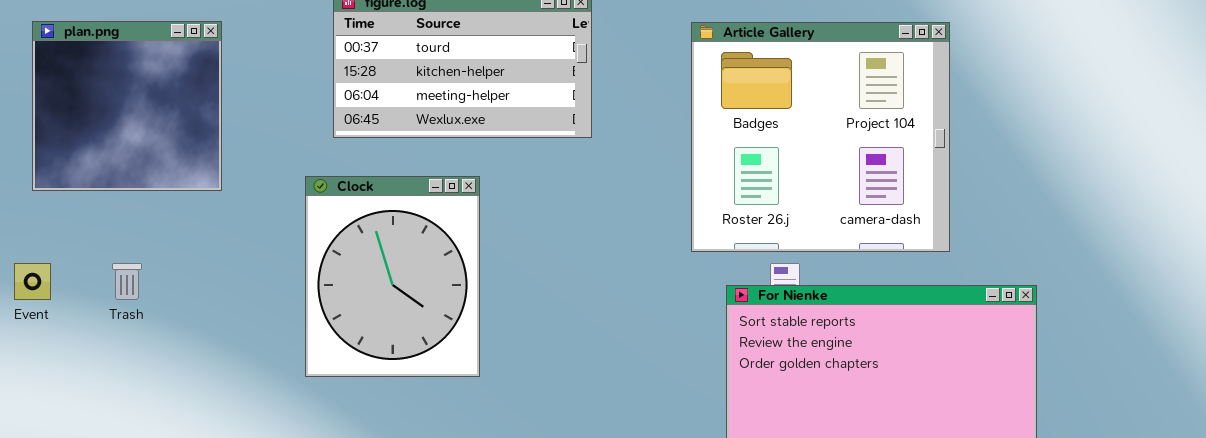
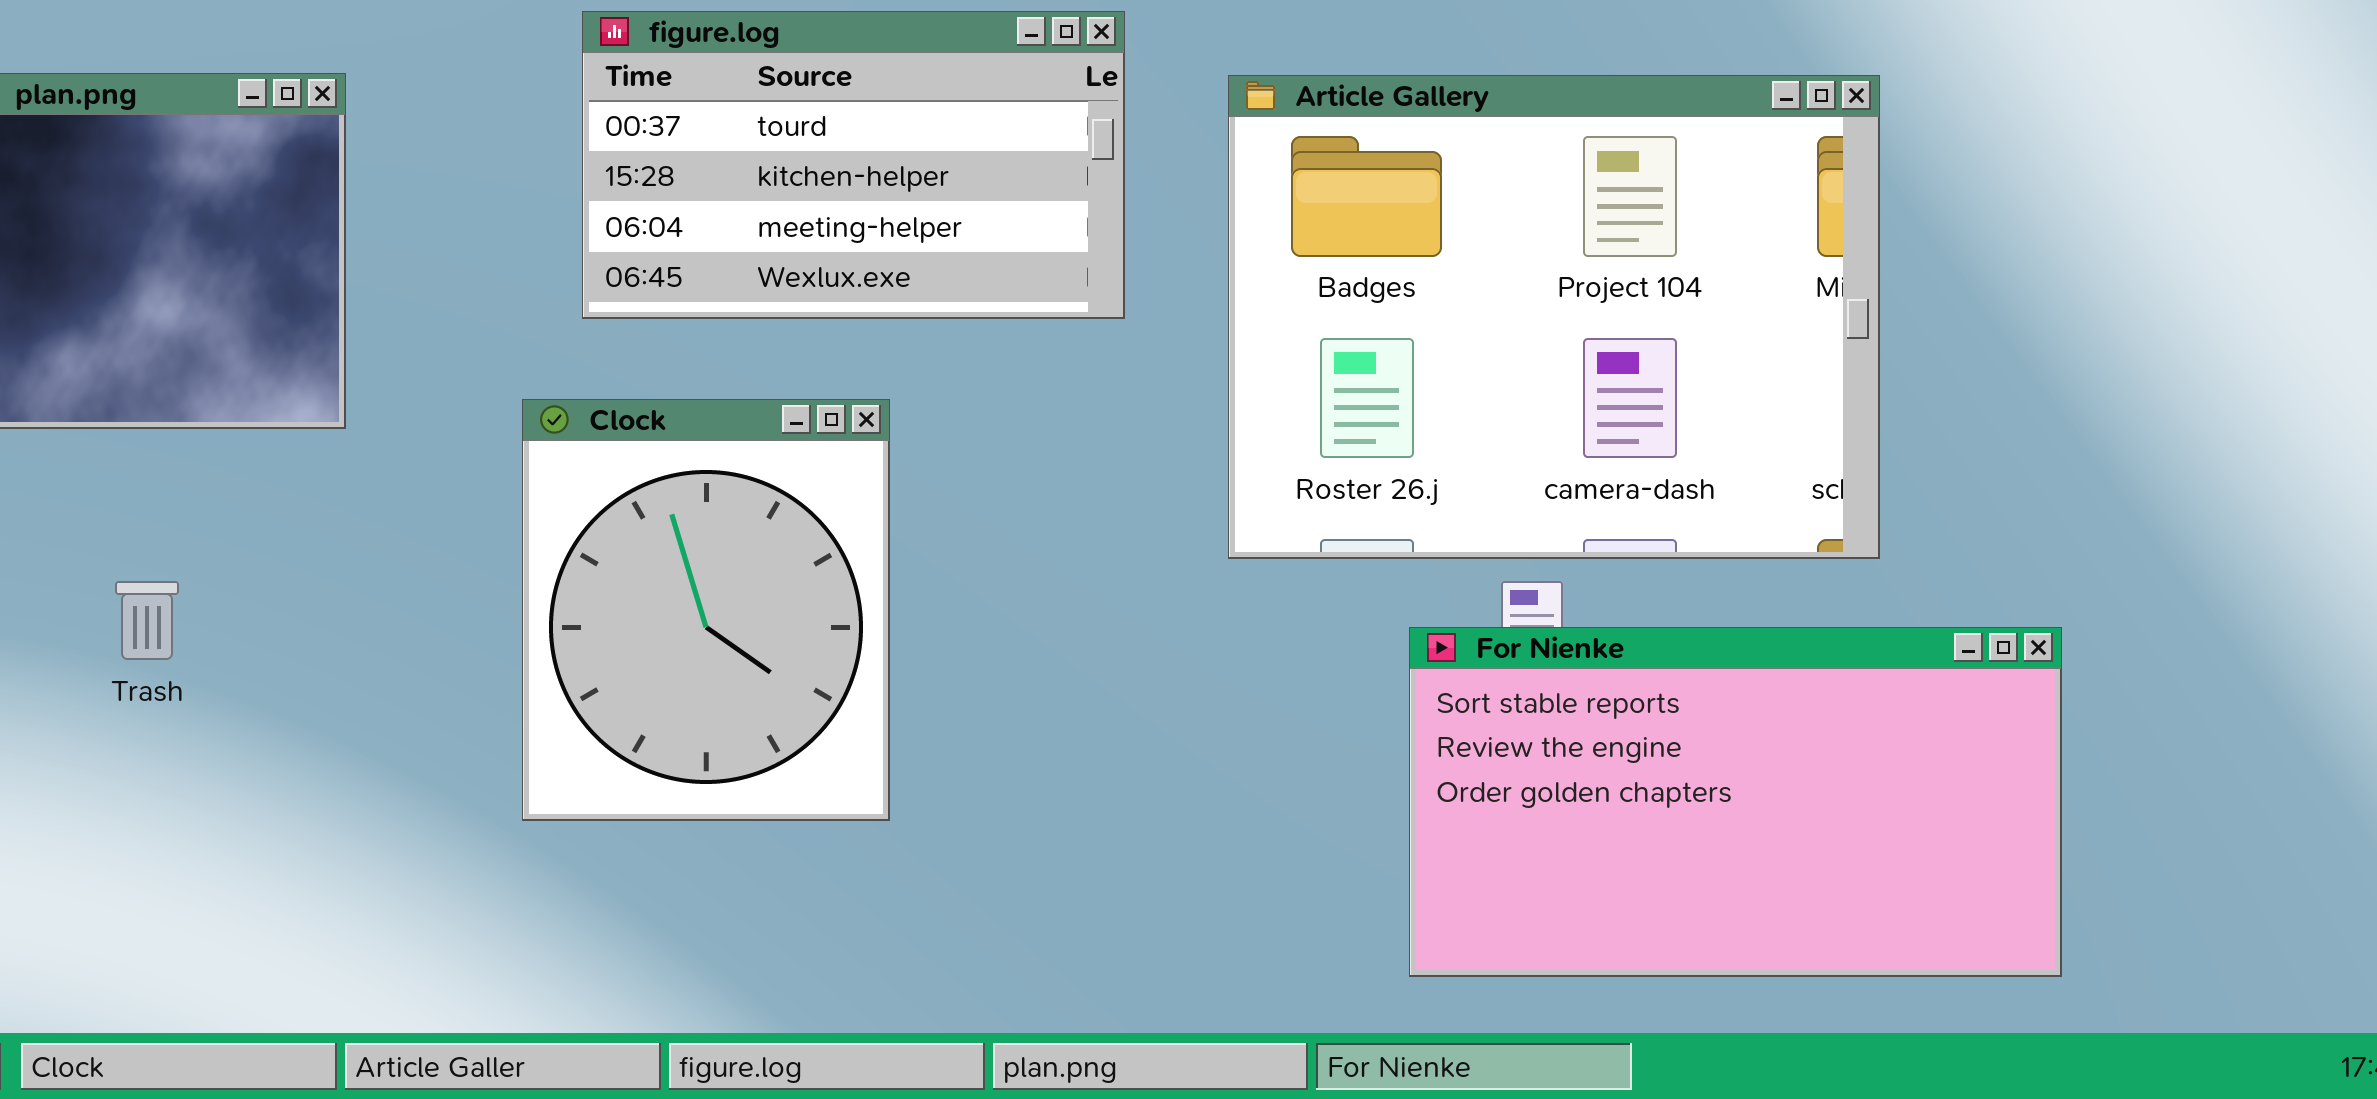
Article Gallery: [691,22,950,252] -> [1228,75,1880,559], resized

